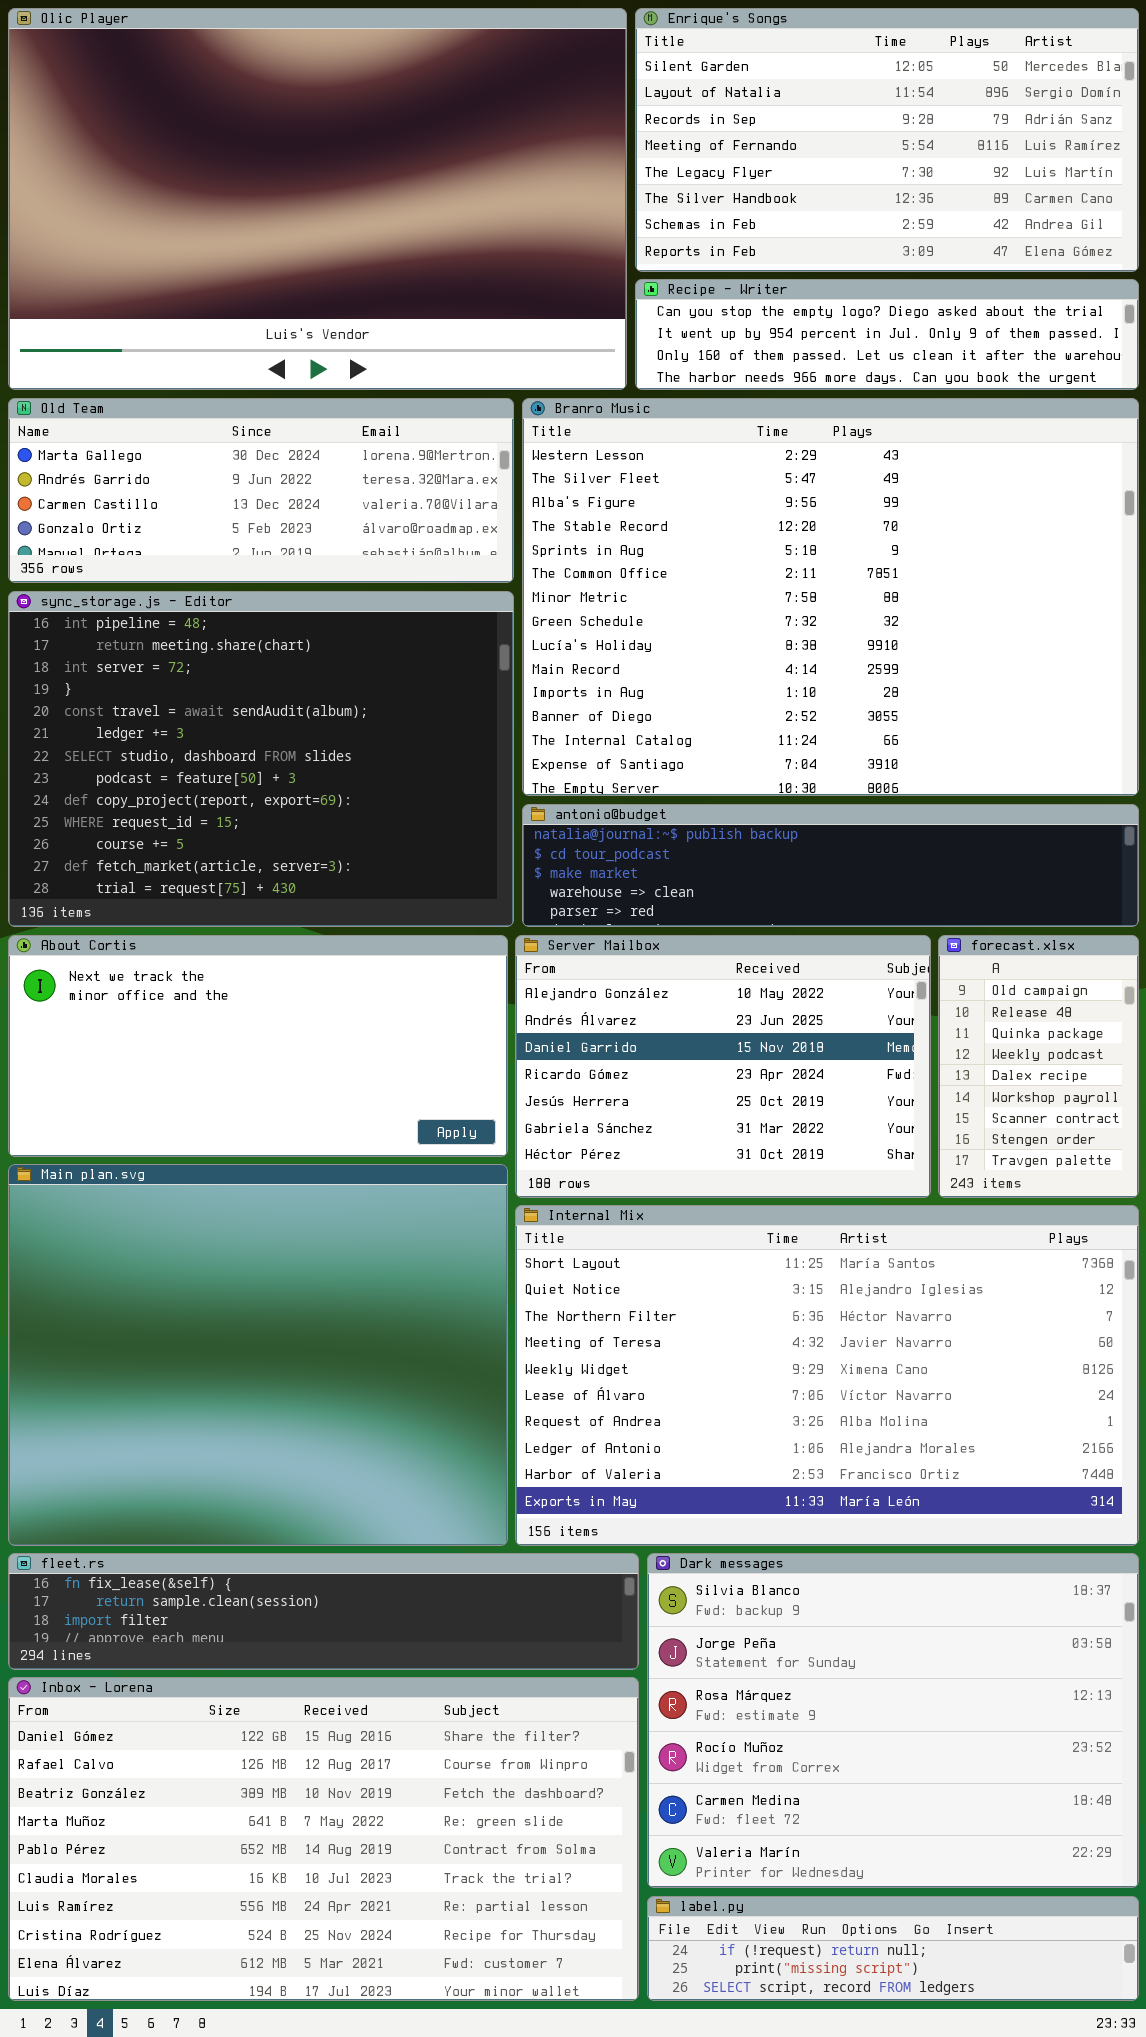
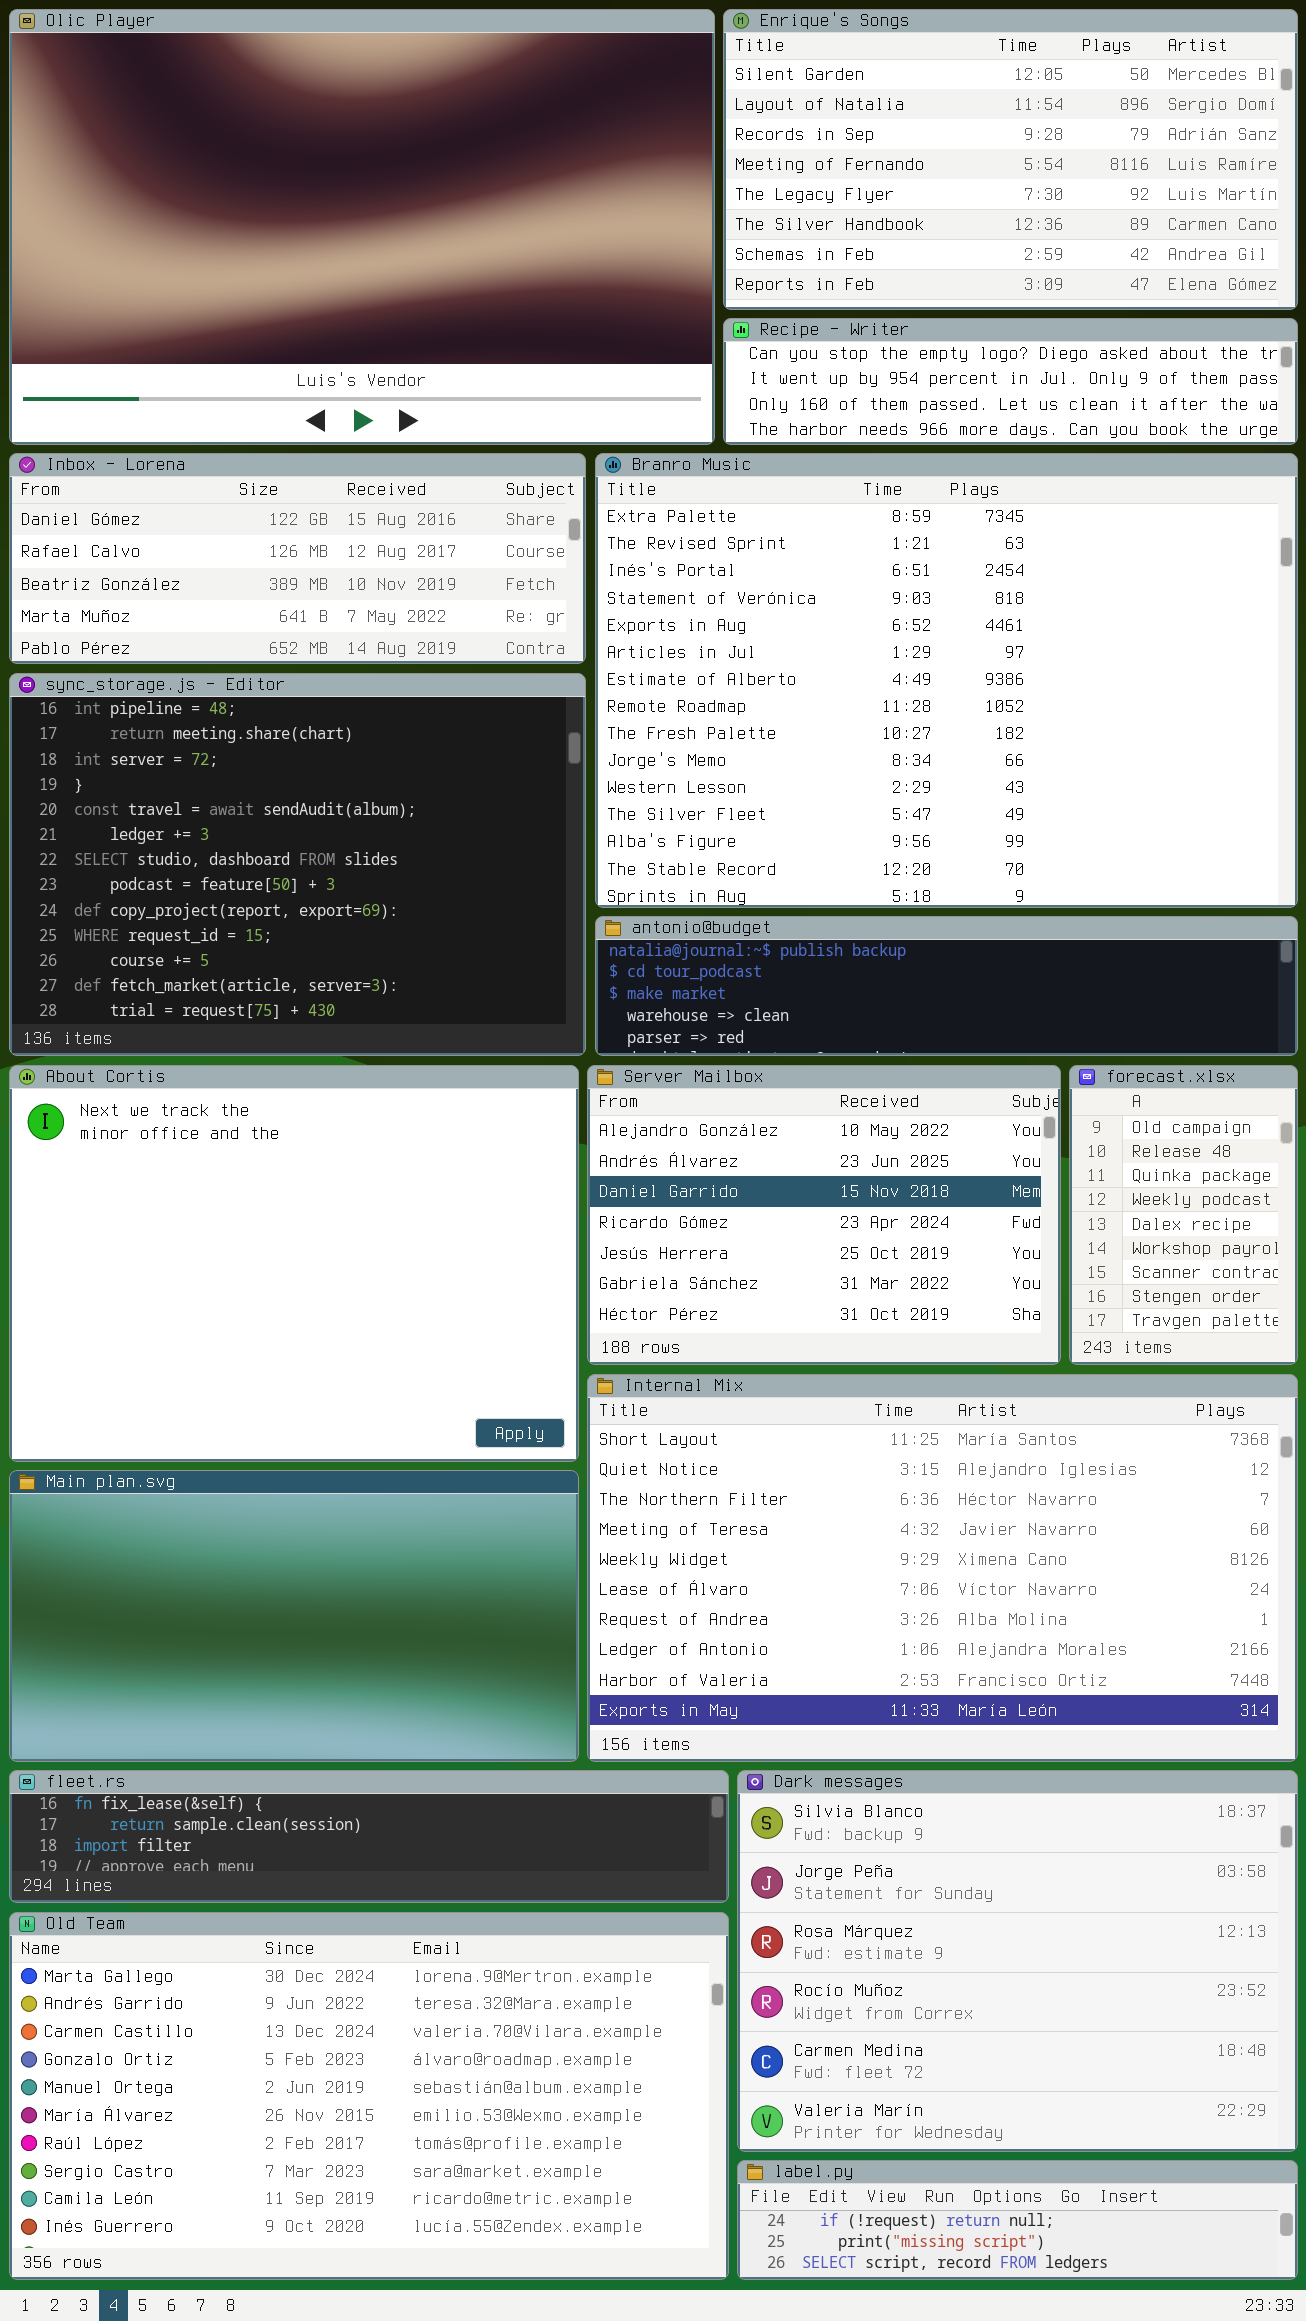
Old Team: [8,398,514,583] -> [9,1912,729,2280], moved, resized
Branro Music: [522,398,1139,796] -> [595,453,1298,908], scrolled up 10 rows
About Cortis: [8,935,508,1157] -> [9,1065,579,1462], resized
Main plan.svg: [8,1164,508,1546] -> [9,1470,579,1762], resized
Inbox - Lorena: [8,1677,639,2001] -> [9,453,586,664], moved, resized

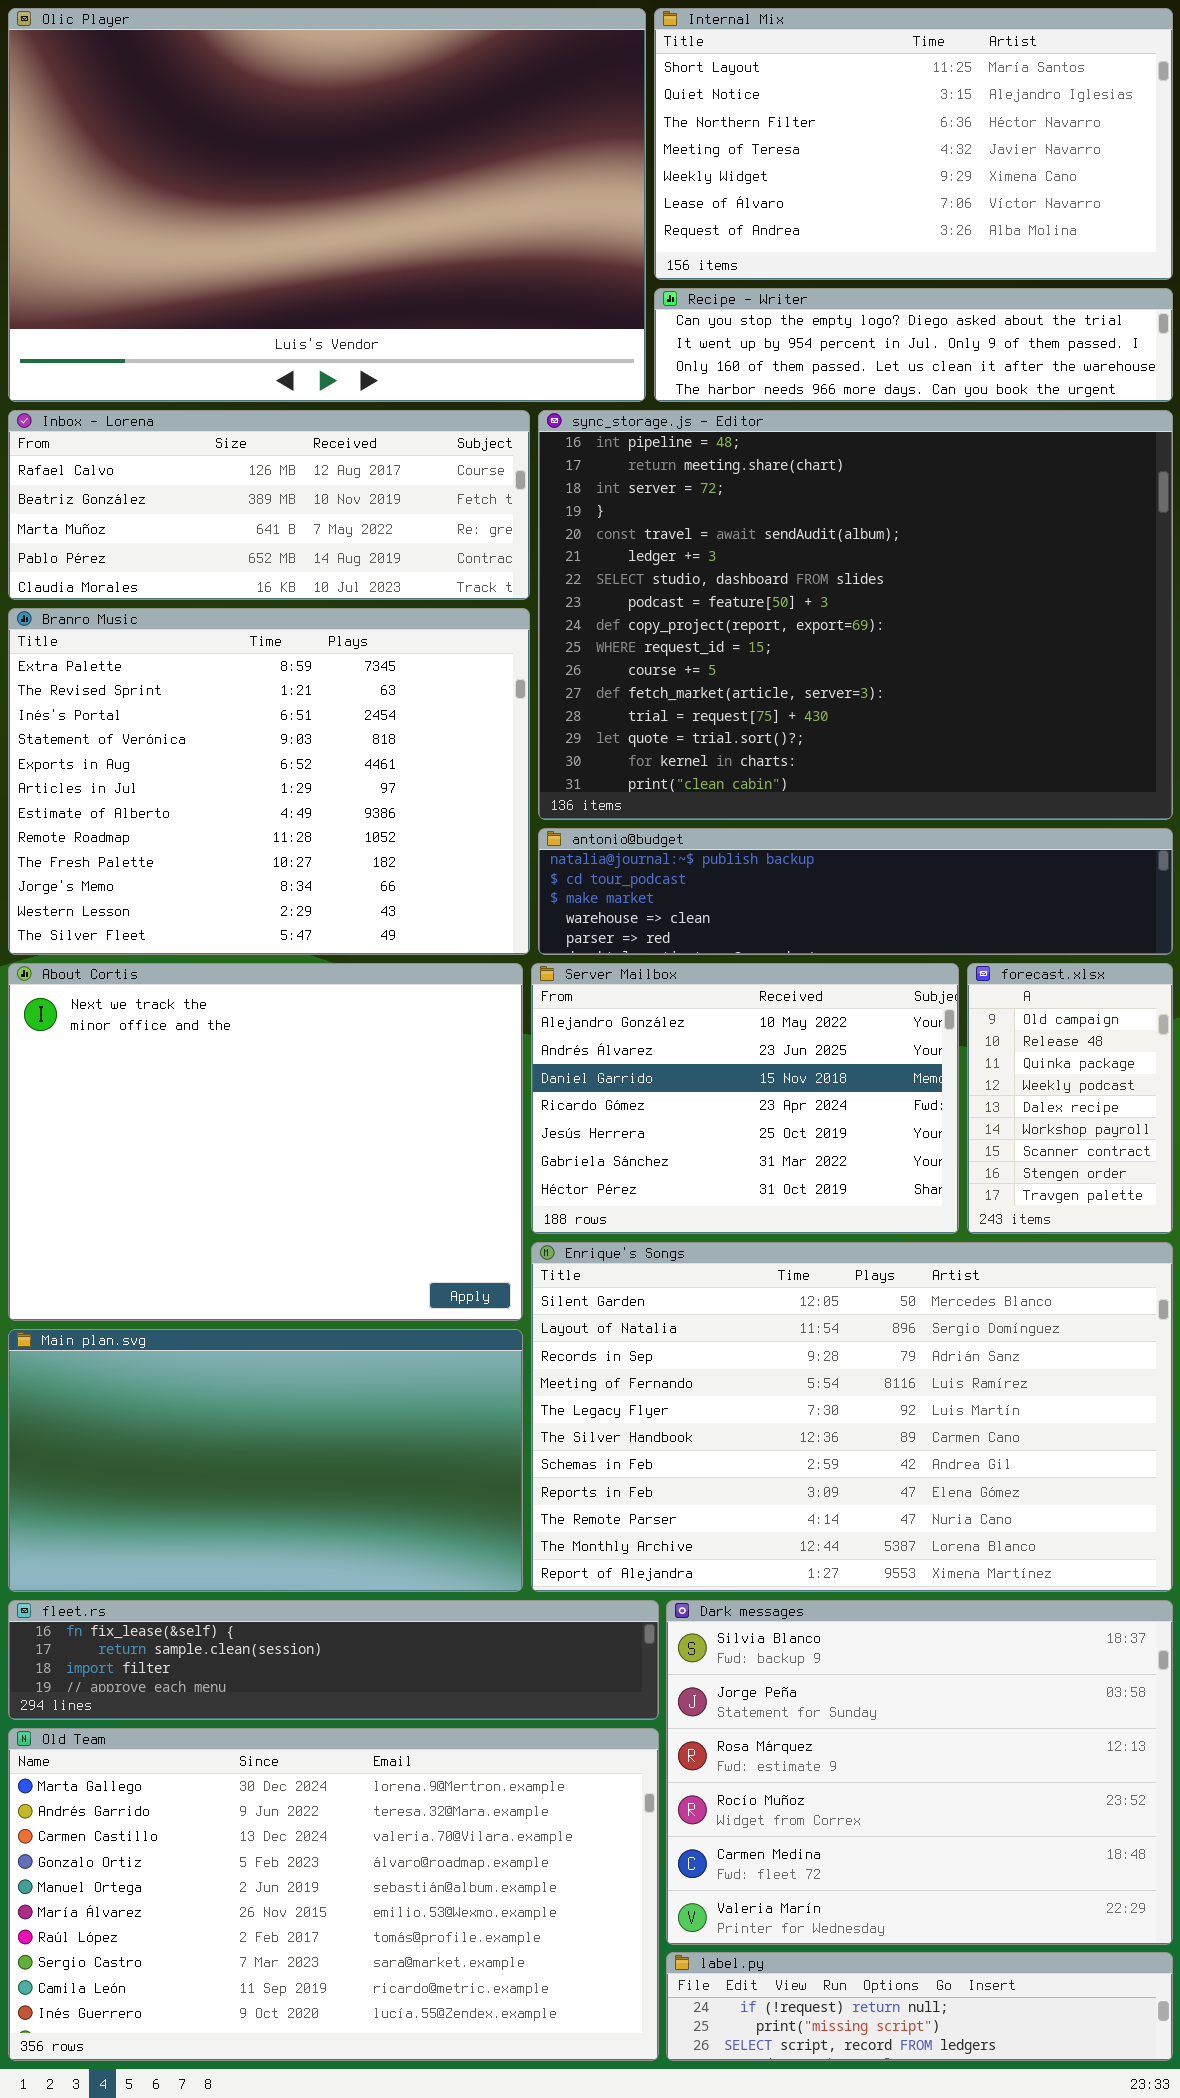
Enrique's Songs: [723,9,1298,310] -> [531,1242,1173,1592], moved, resized
Inbox - Lorena: [9,453,586,664] -> [8,410,530,600], scrolled down 1 row
Branro Music: [595,453,1298,908] -> [8,608,530,955], moved, resized
sync_storage.js - Editor: [9,673,586,1056] -> [538,410,1173,820], moved, resized
Internal Mix: [587,1374,1298,1762] -> [654,8,1173,280], moved, resized

